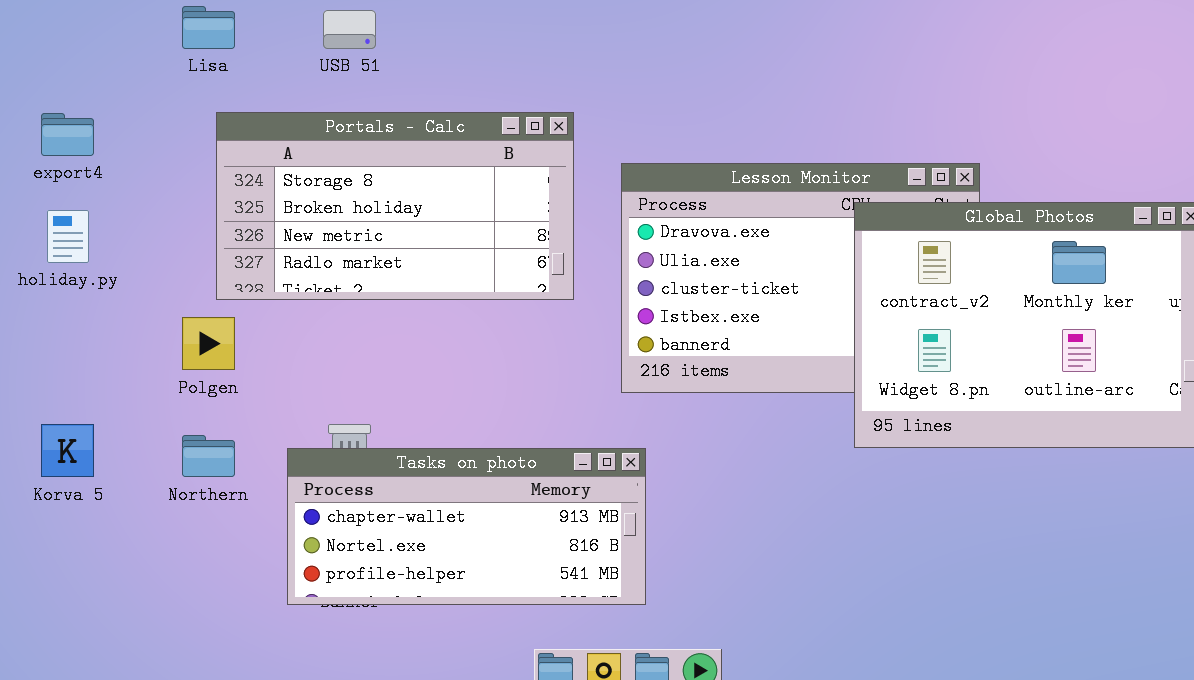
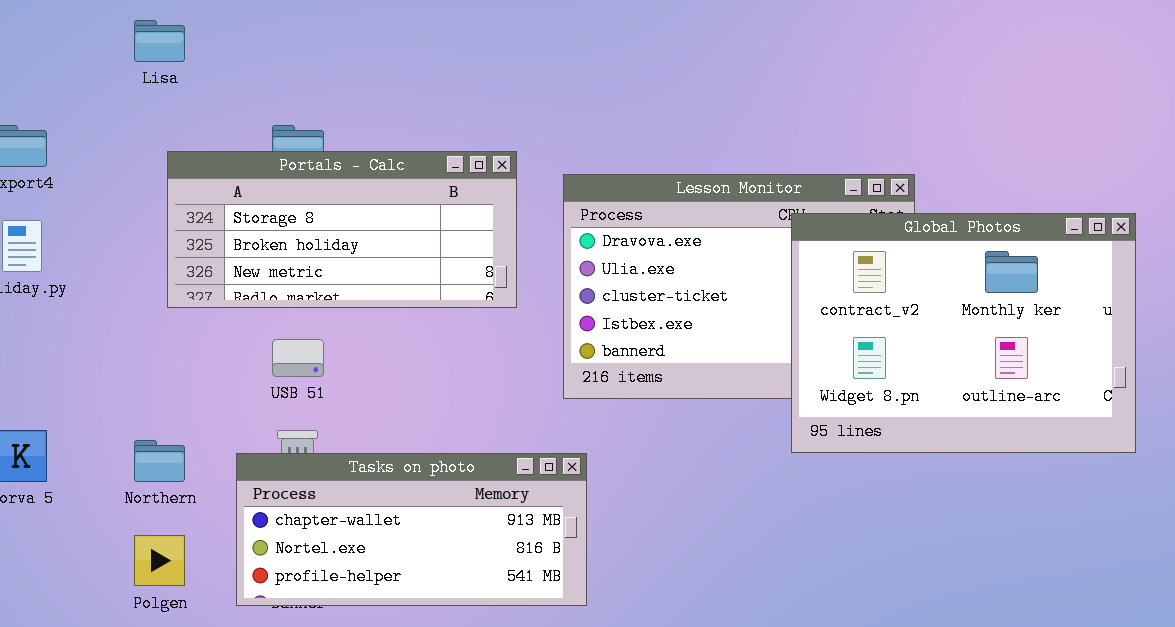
USB 51: [323,10,376,49] -> [272,339,324,377], moved
Portals - Calc: [216,112,574,300] -> [167,151,517,308], resized
Polgen: [182,317,235,370] -> [134,535,185,586], moved

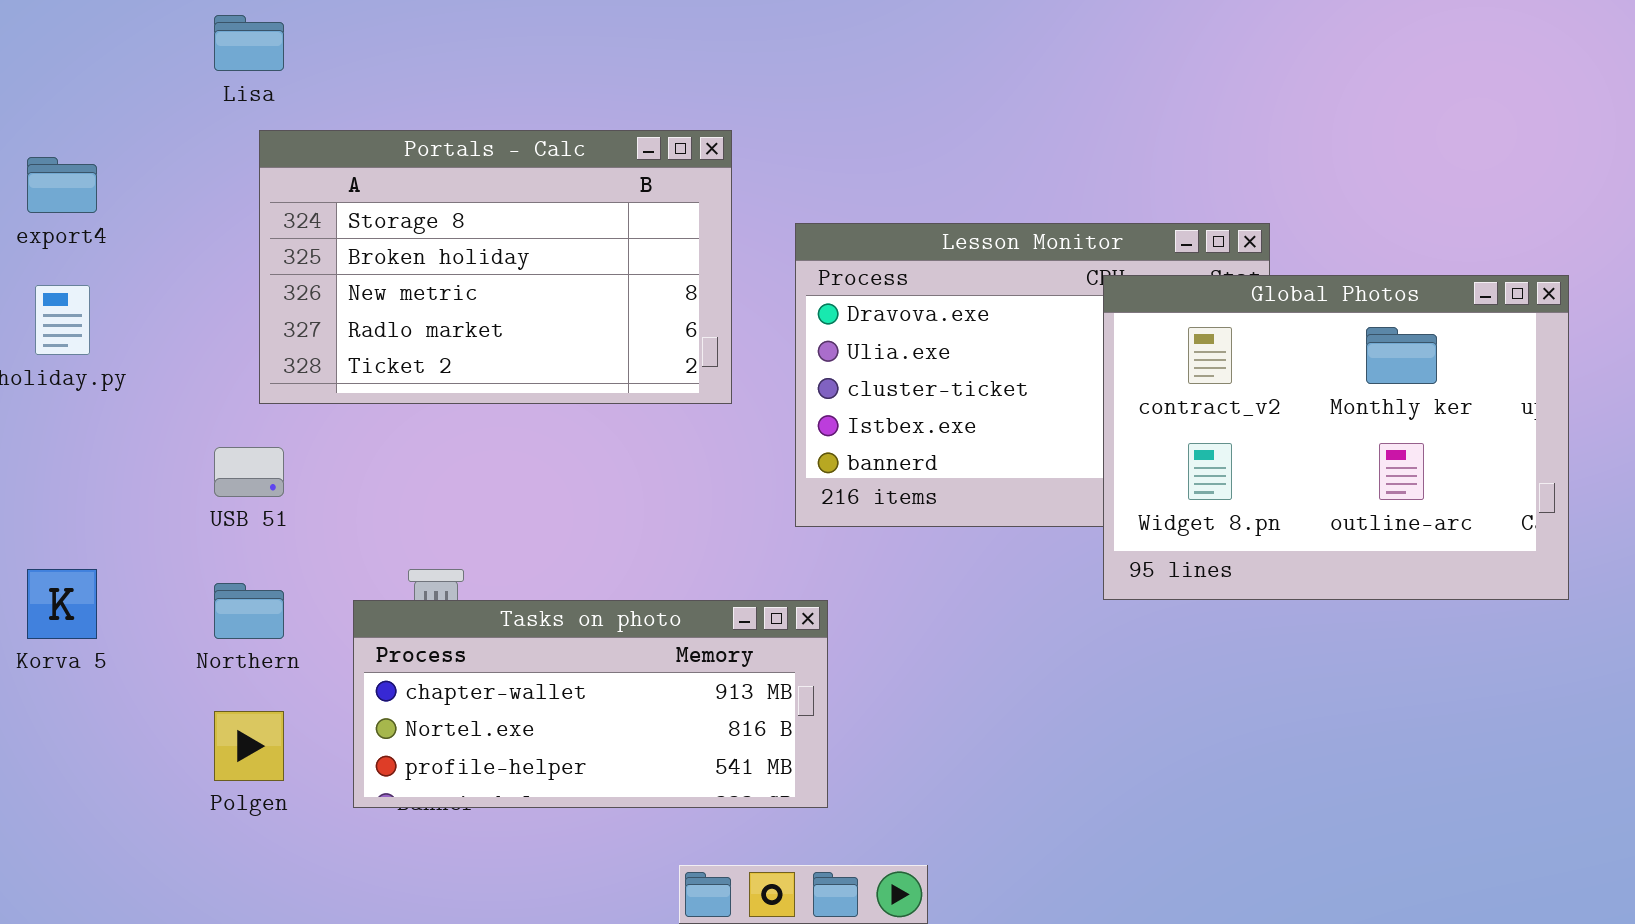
Portals - Calc: [167,151,517,308] -> [259,130,732,404], resized
USB 51: [272,339,324,377] -> [214,447,284,497], moved

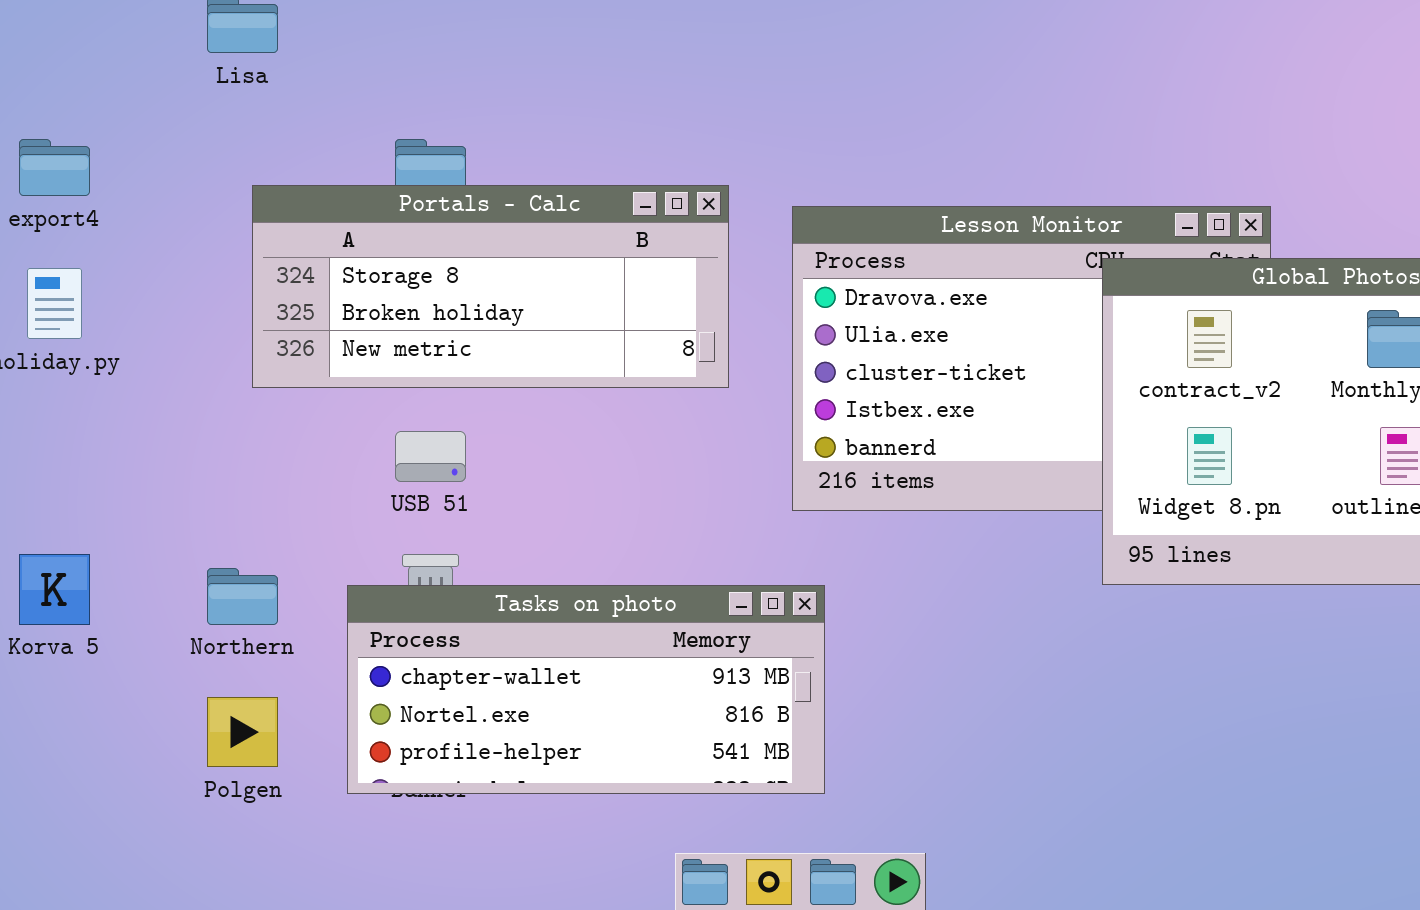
Portals - Calc: [259,130,732,404] -> [252,185,729,388], resized
USB 51: [214,447,284,497] -> [395,431,466,482], moved

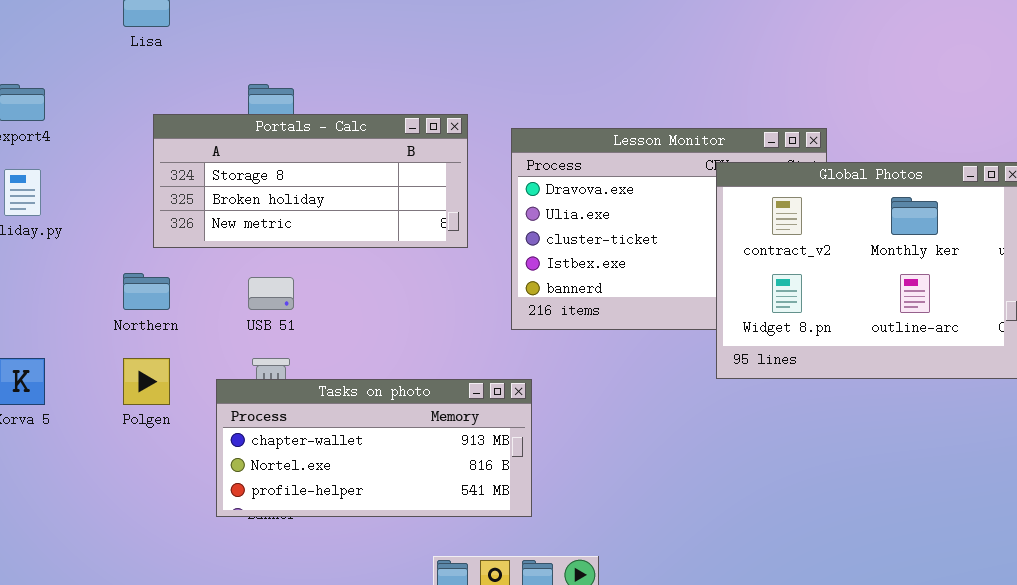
Northern: [207,568,278,625] -> [123,273,170,310], moved
Polgen: [207,697,278,767] -> [123,358,170,405], moved

